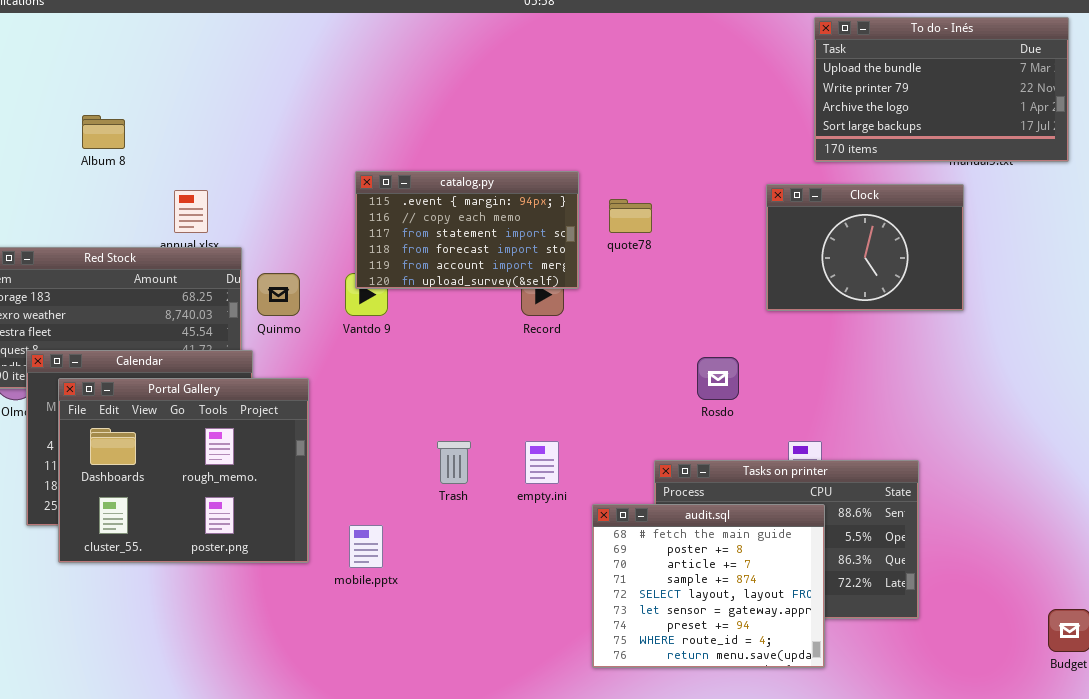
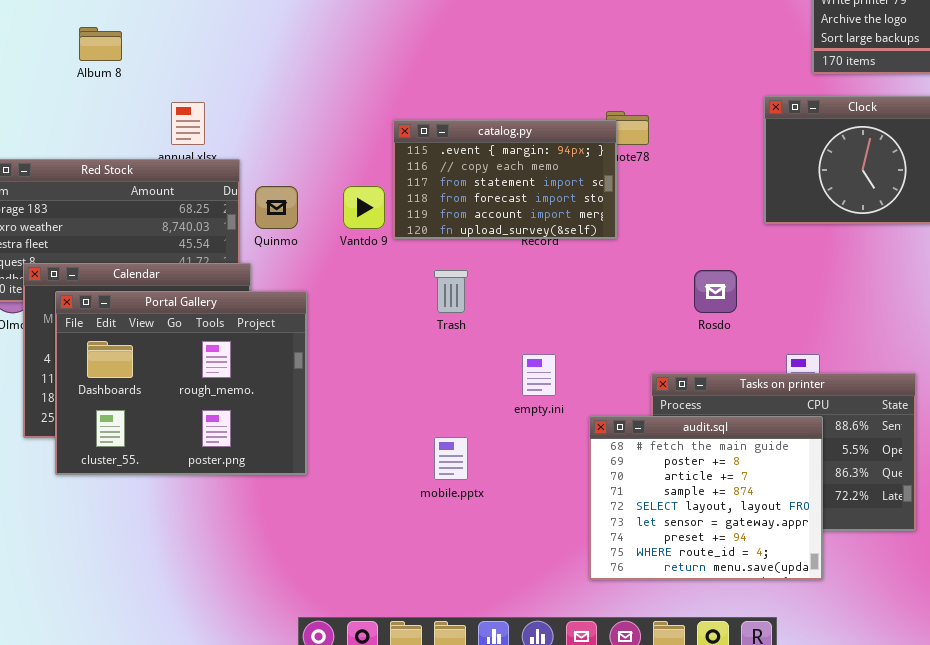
catalog.py: [355,171,579,289] -> [393,120,617,239], moved
Trash: [437,441,471,484] -> [434,270,468,313], moved
mobile.pptx: [349,525,383,568] -> [434,437,468,480], moved

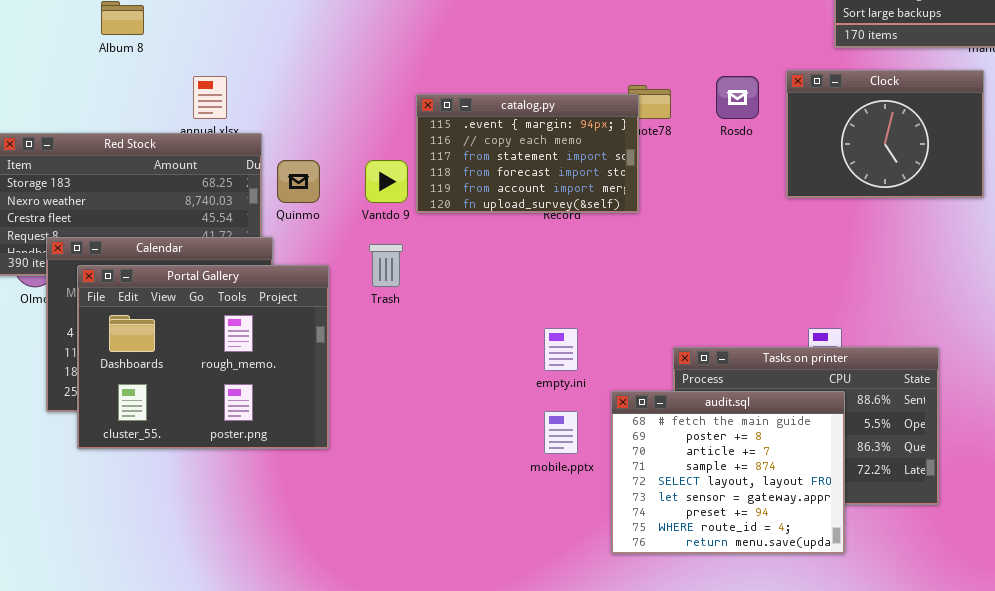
Trash: [434,270,468,313] -> [369,244,403,287], moved
Rosdo: [694,270,737,313] -> [716,76,759,119], moved
mobile.pptx: [434,437,468,480] -> [544,411,578,454], moved

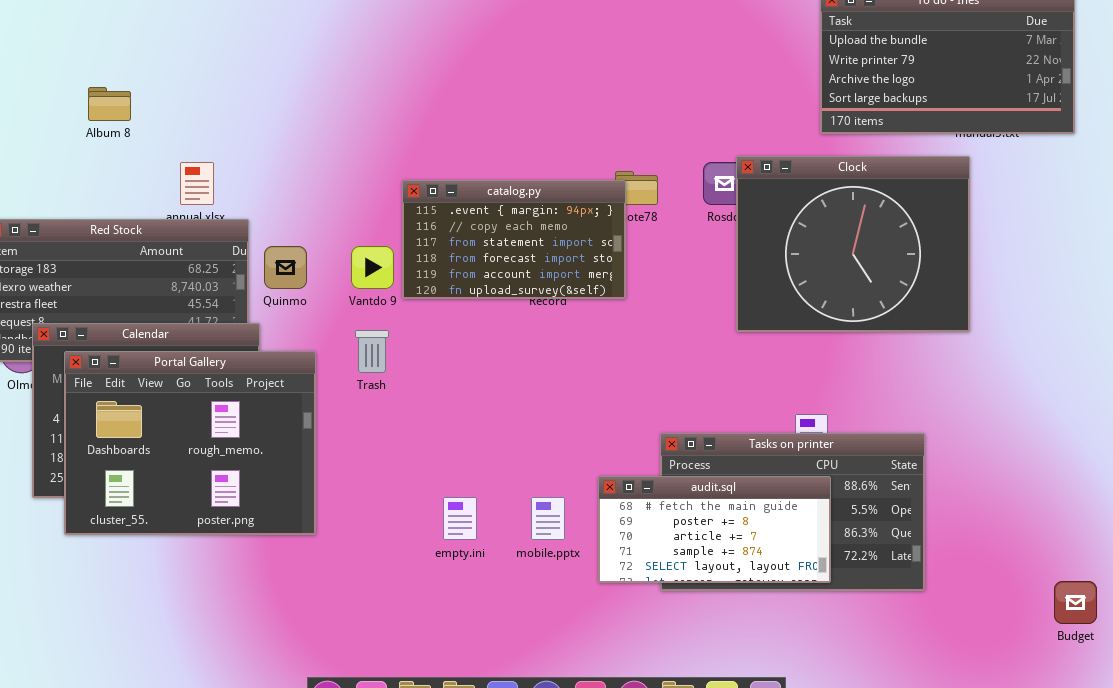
Clock: [786,70,984,198] -> [736,156,970,332], resized
empty.ini: [544,328,578,371] -> [443,497,477,540], moved
audit.sql: [611,391,845,554] -> [598,476,831,583], resized

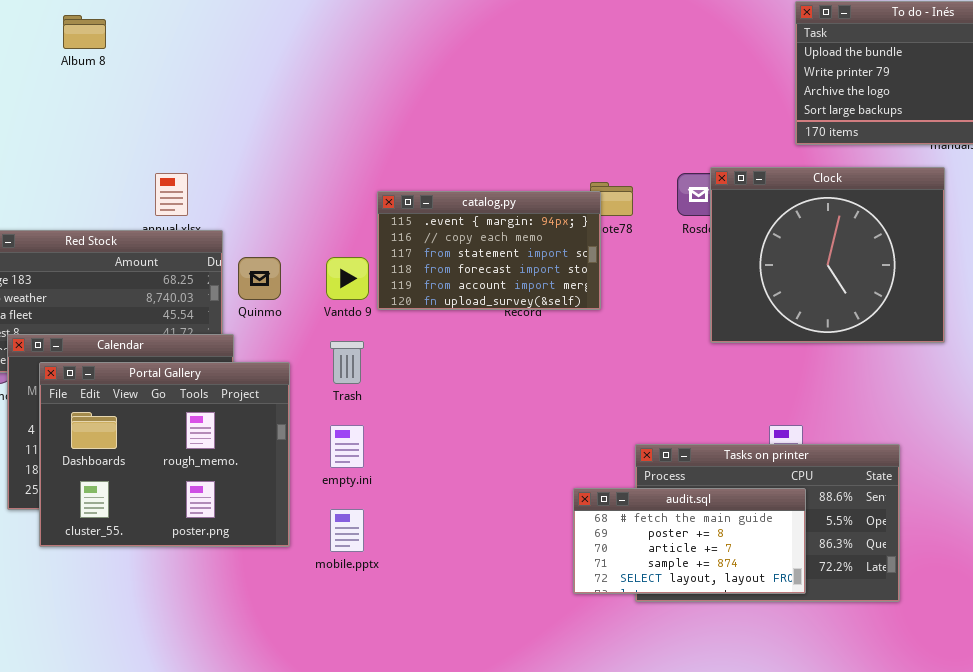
Album 8: [88,87,131,121] -> [63,15,106,49], moved
empty.ini: [443,497,477,540] -> [330,425,364,468], moved
mobile.pptx: [531,497,565,540] -> [330,509,364,552], moved

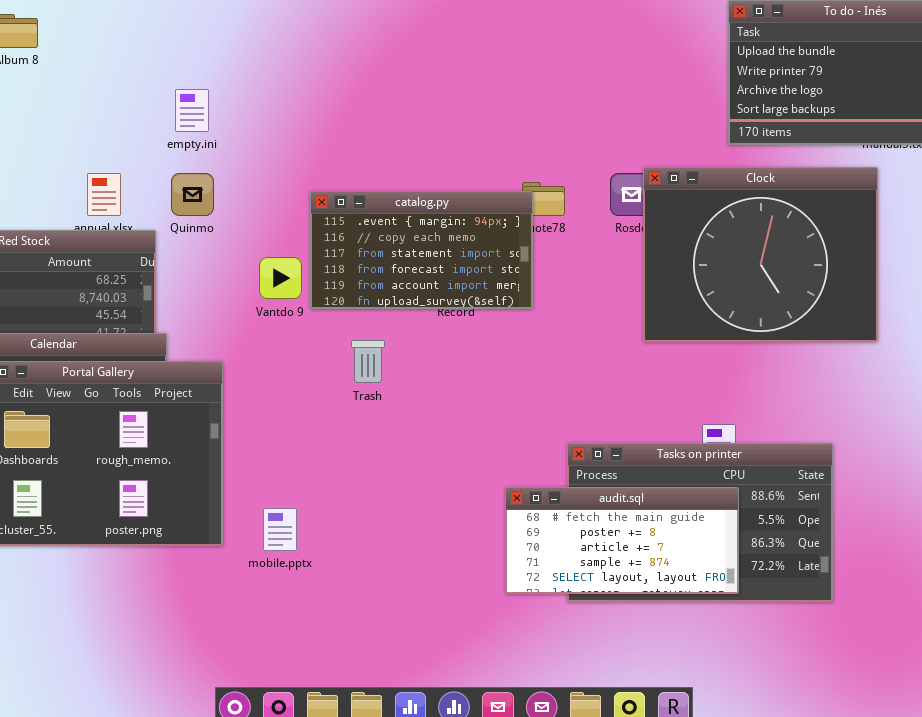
Quinmo: [238,257,281,300] -> [171,173,214,216], moved
Trash: [330,341,364,384] -> [351,340,385,383], moved
empty.ini: [330,425,364,468] -> [175,89,209,132], moved

